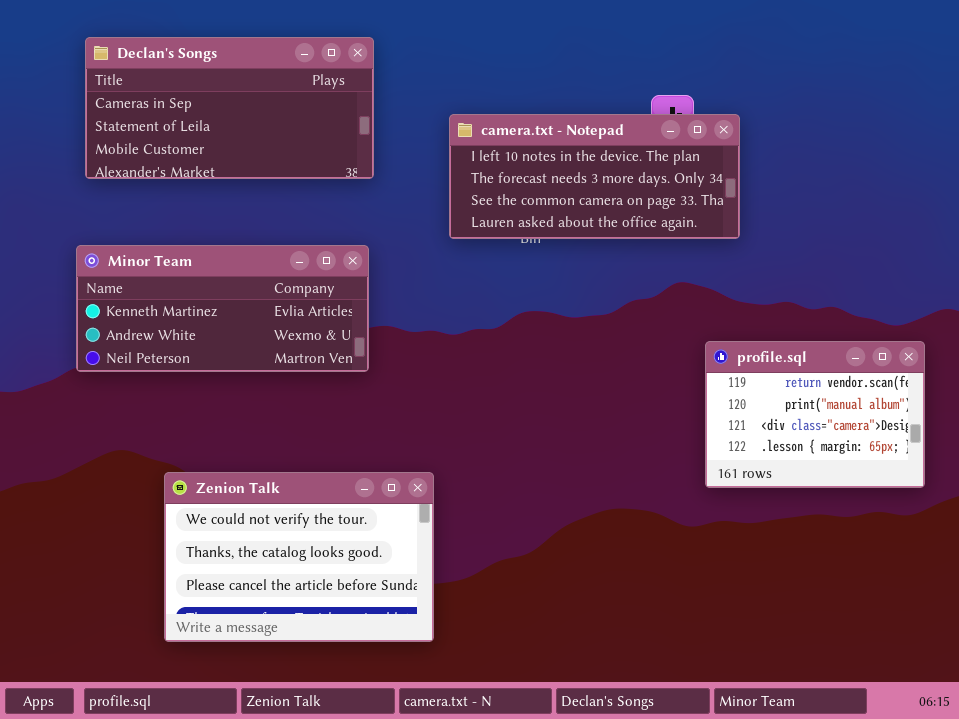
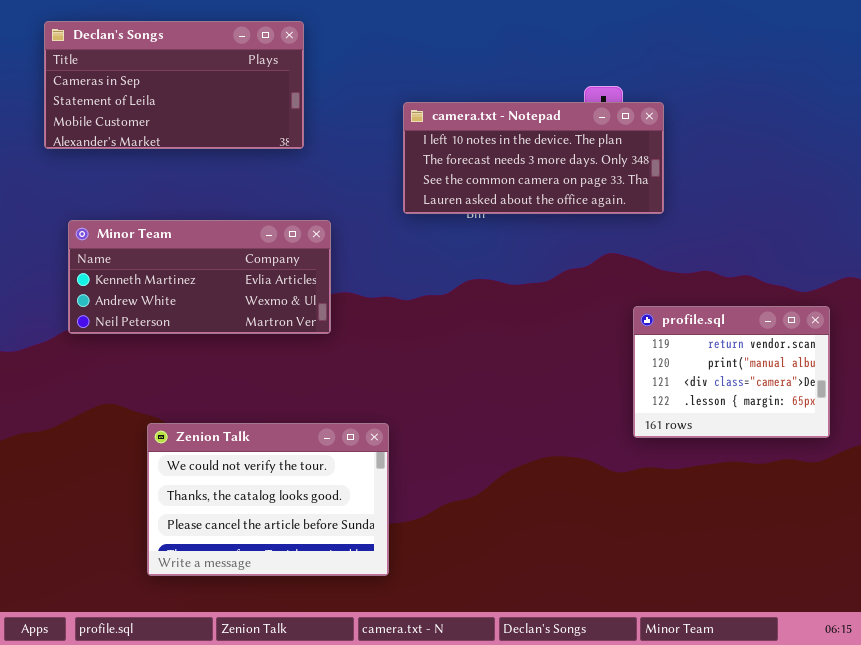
Declan's Songs: [85,37,374,179] -> [44,21,304,149], moved

